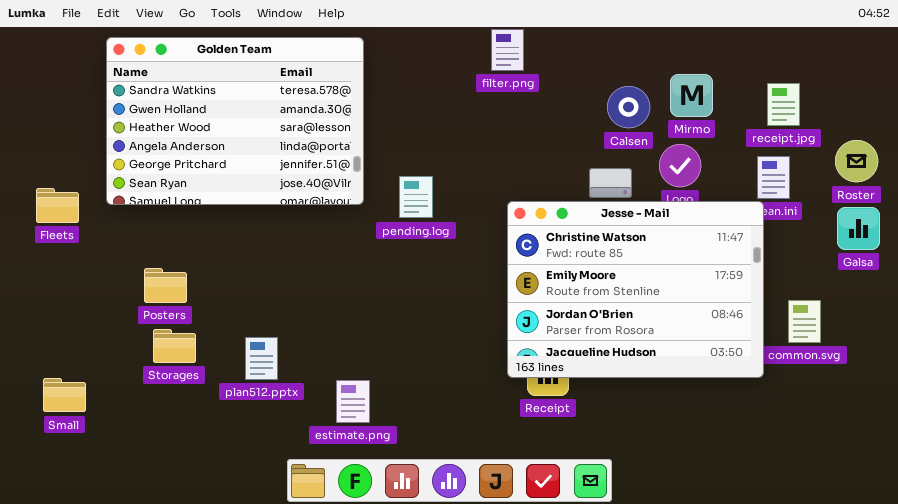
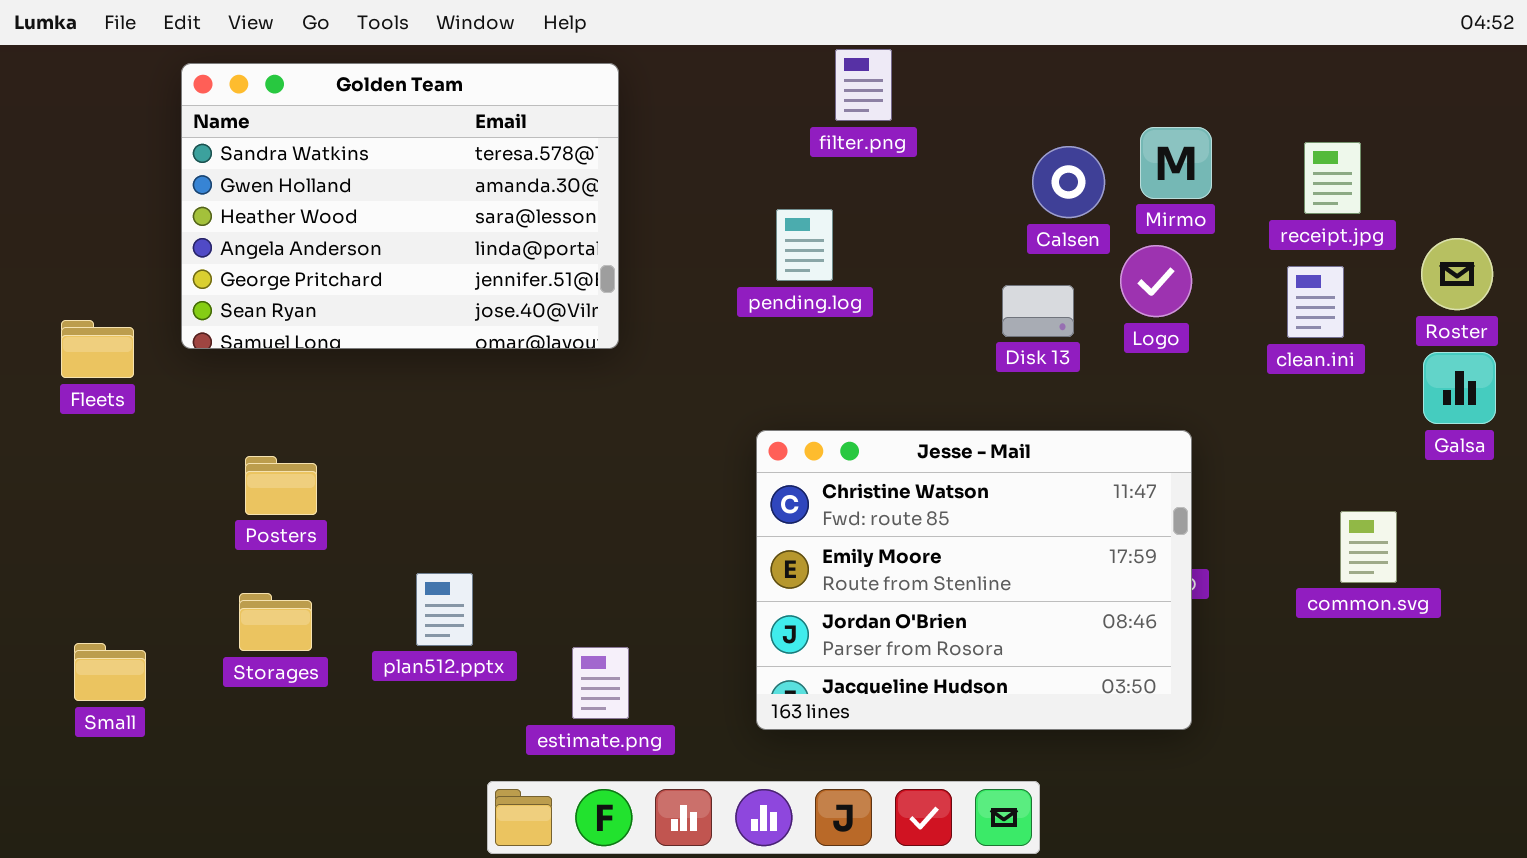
pending.log: [399,176,433,218] -> [776,209,833,281], moved
Jesse - Mail: [507,201,764,378] -> [756,430,1192,730], moved
Storages: [153,329,196,363] -> [239,593,312,651], moved

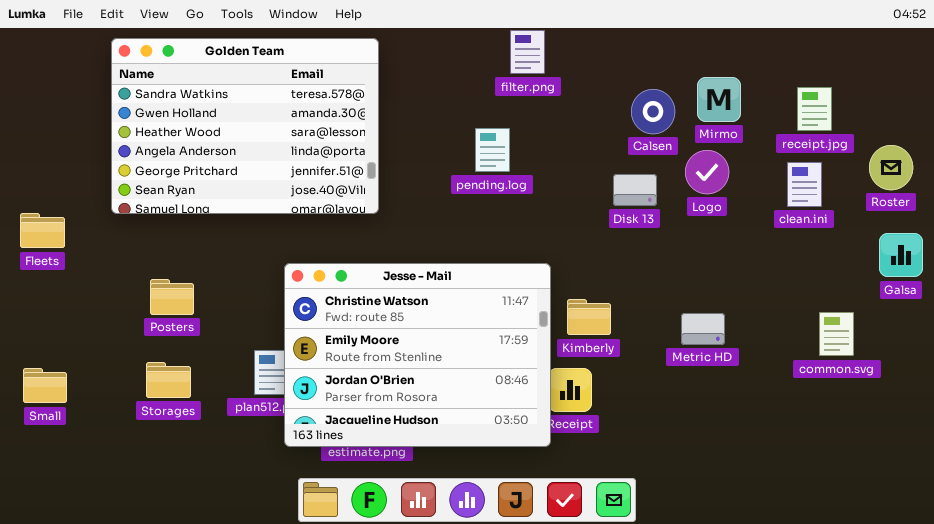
Fleets: [61,320,134,378] -> [20,213,65,248], moved
Galsa: [1423,352,1496,424] -> [879,233,923,277], moved
Jesse - Mail: [756,430,1192,730] -> [284,263,551,447], moved
Small: [74,643,146,701] -> [23,368,67,403], moved

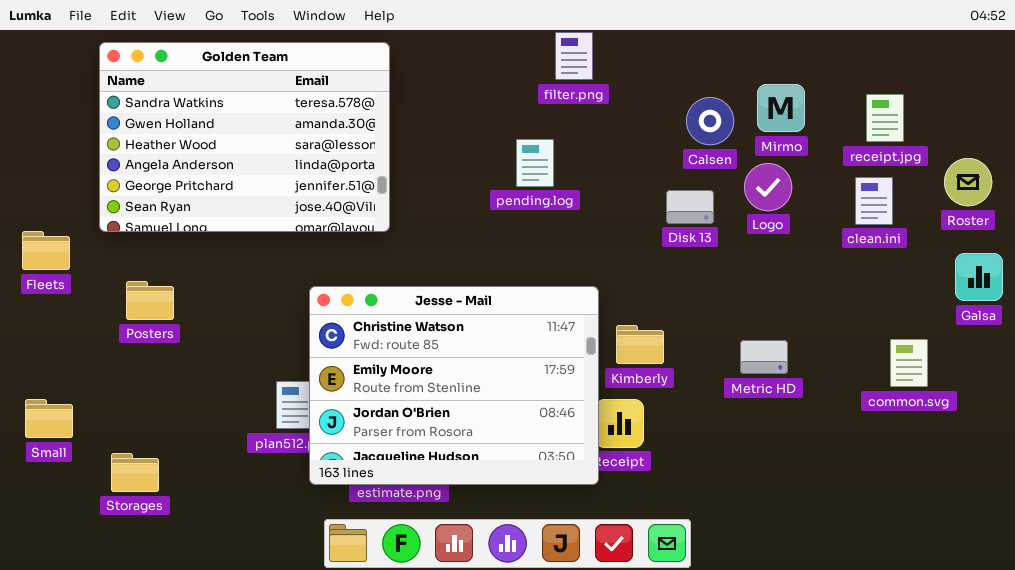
Golden Team: [111,38,379,214] -> [99,42,390,232], moved
Posters: [150,279,194,315] -> [126,281,174,320], moved
Storages: [146,362,191,398] -> [111,453,159,492], moved

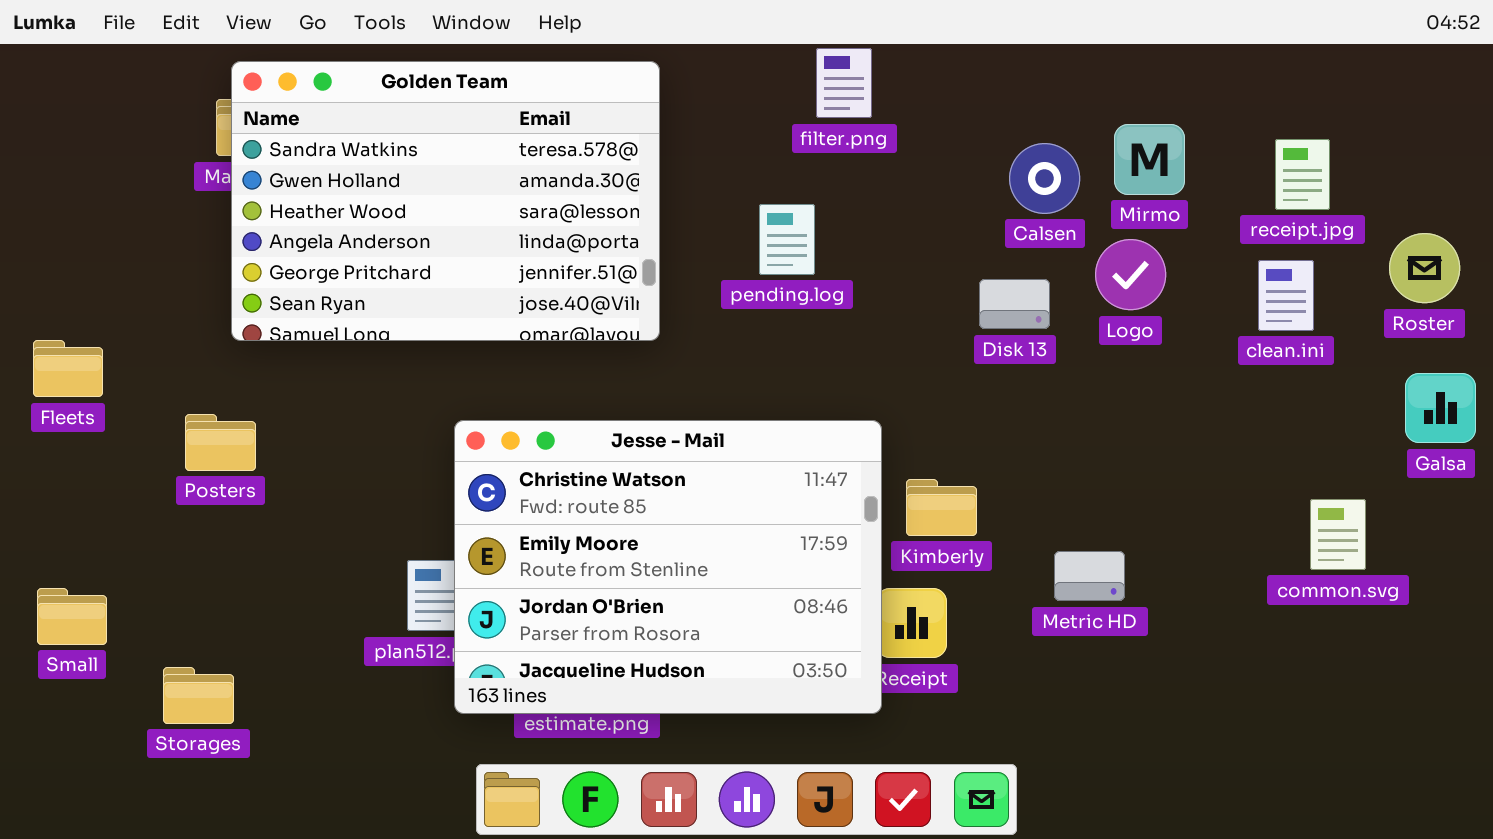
Golden Team: [99,42,390,232] -> [231,61,660,341], moved
Metric HD: [740,340,788,374] -> [1054,551,1125,601], moved

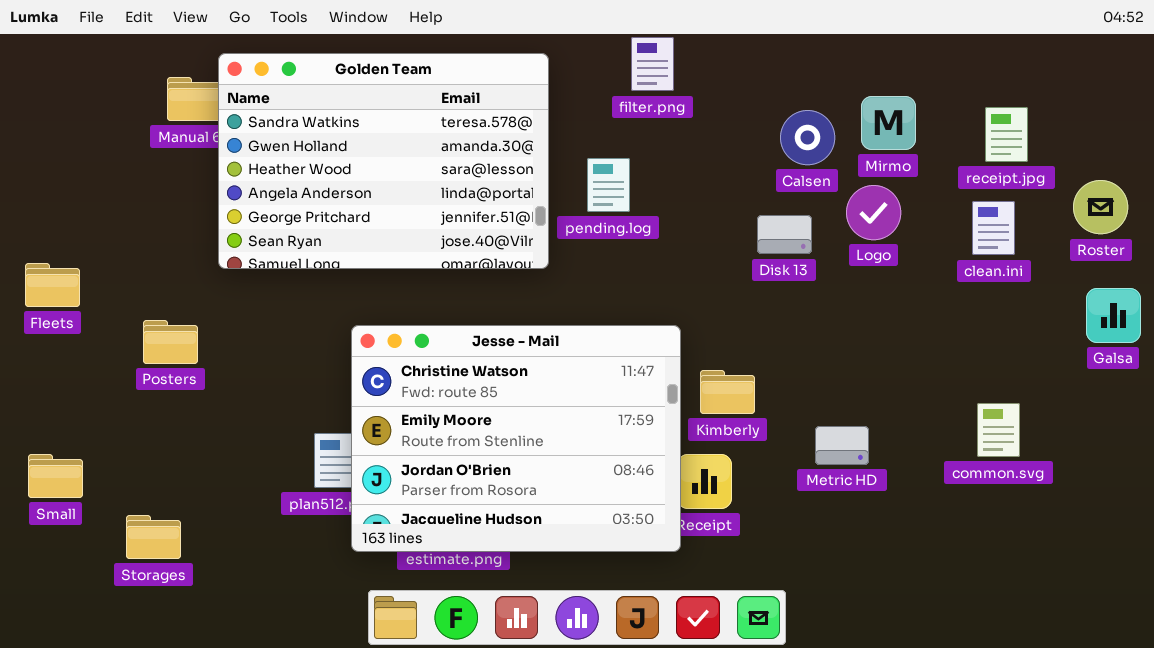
Golden Team: [231,61,660,341] -> [218,53,549,269], moved
common.svg: [1310,499,1366,570] -> [977,403,1020,457], moved

